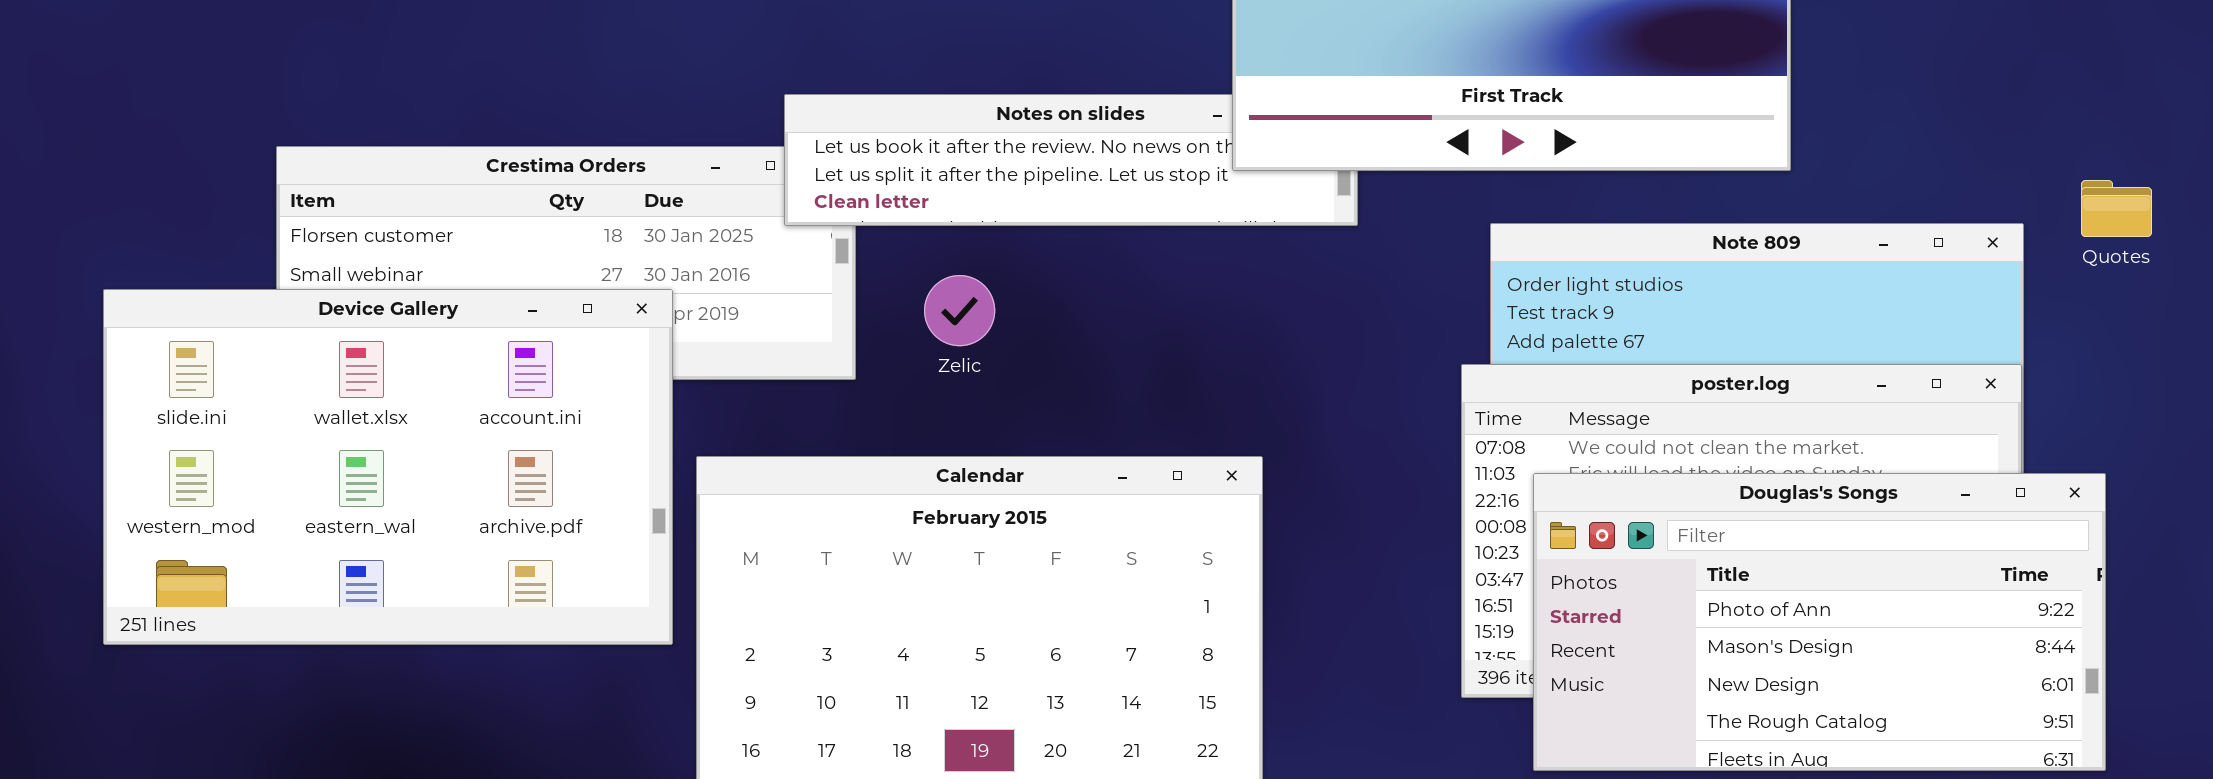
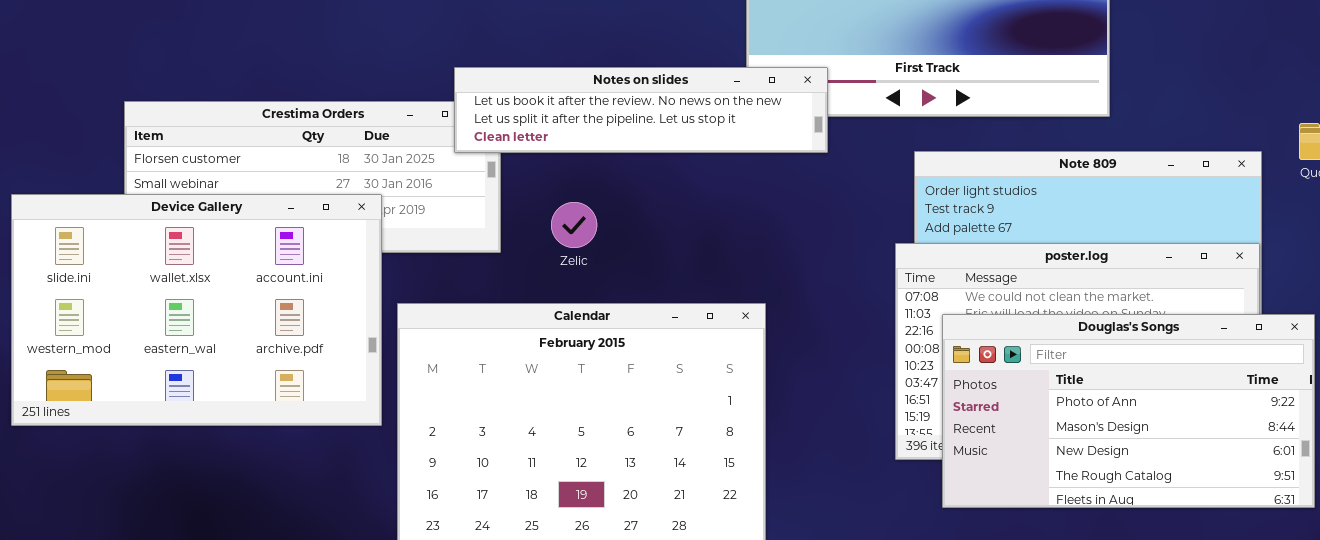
Notes on slides: [784,94,1358,226] -> [454,67,828,153], raised
Zelic: [924,275,995,346] -> [551,202,597,248], moved

